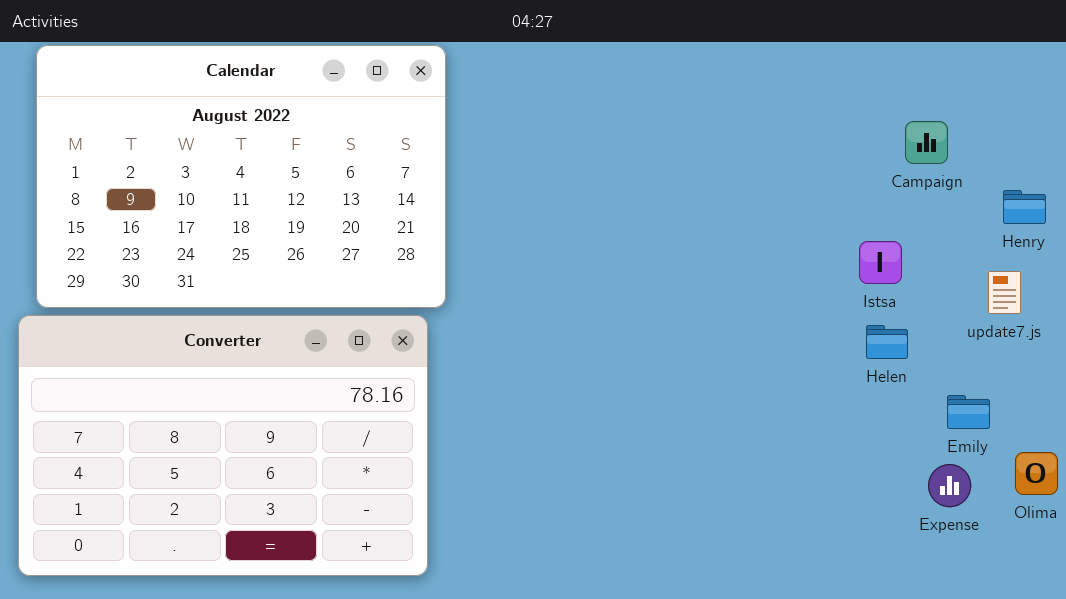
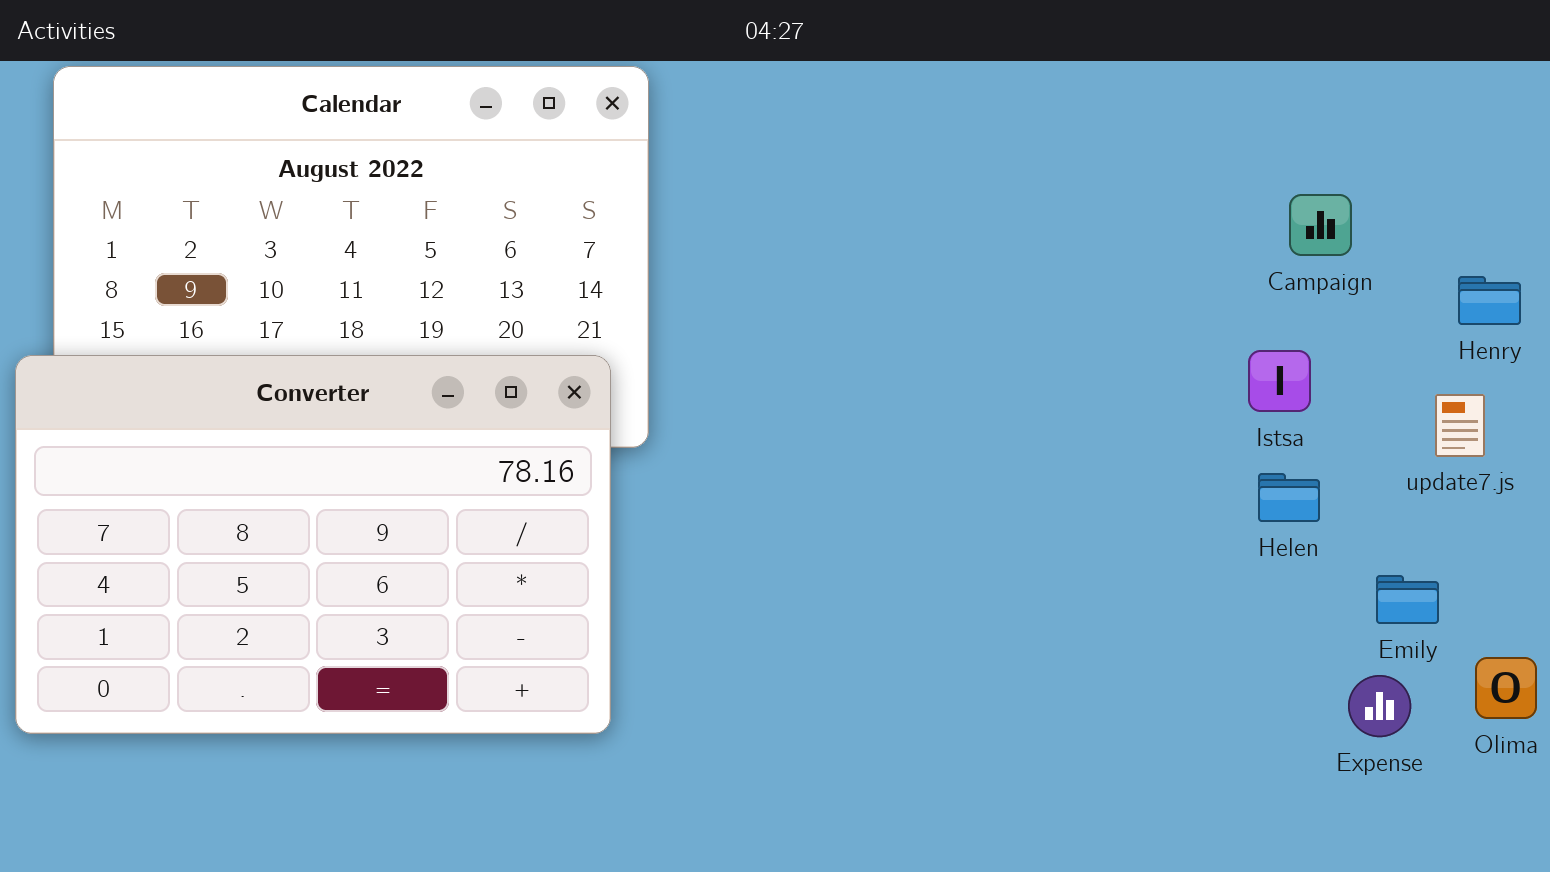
Campaign: [905,121,948,164] -> [1289,194,1352,256], moved
Converter: [18,315,428,576] -> [15,355,611,734], moved

